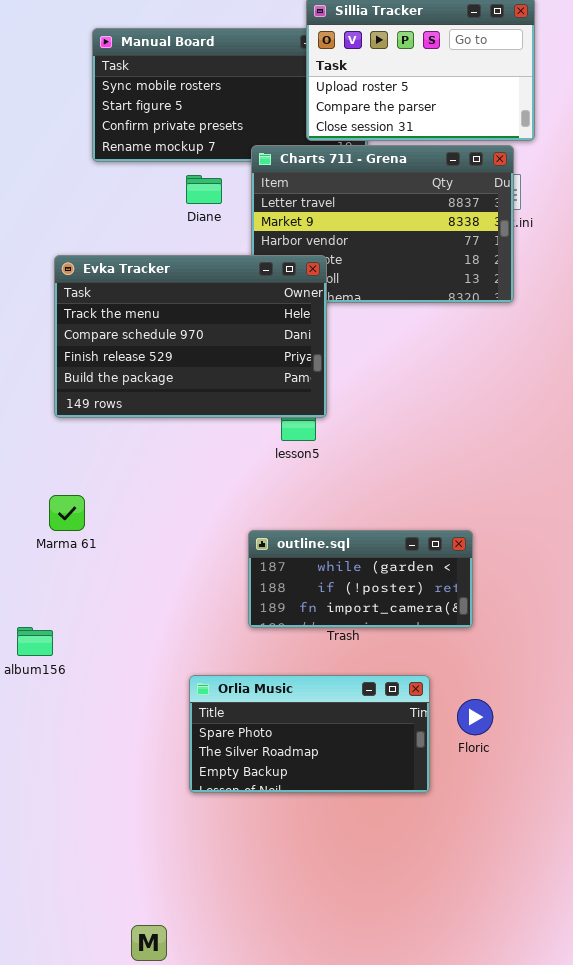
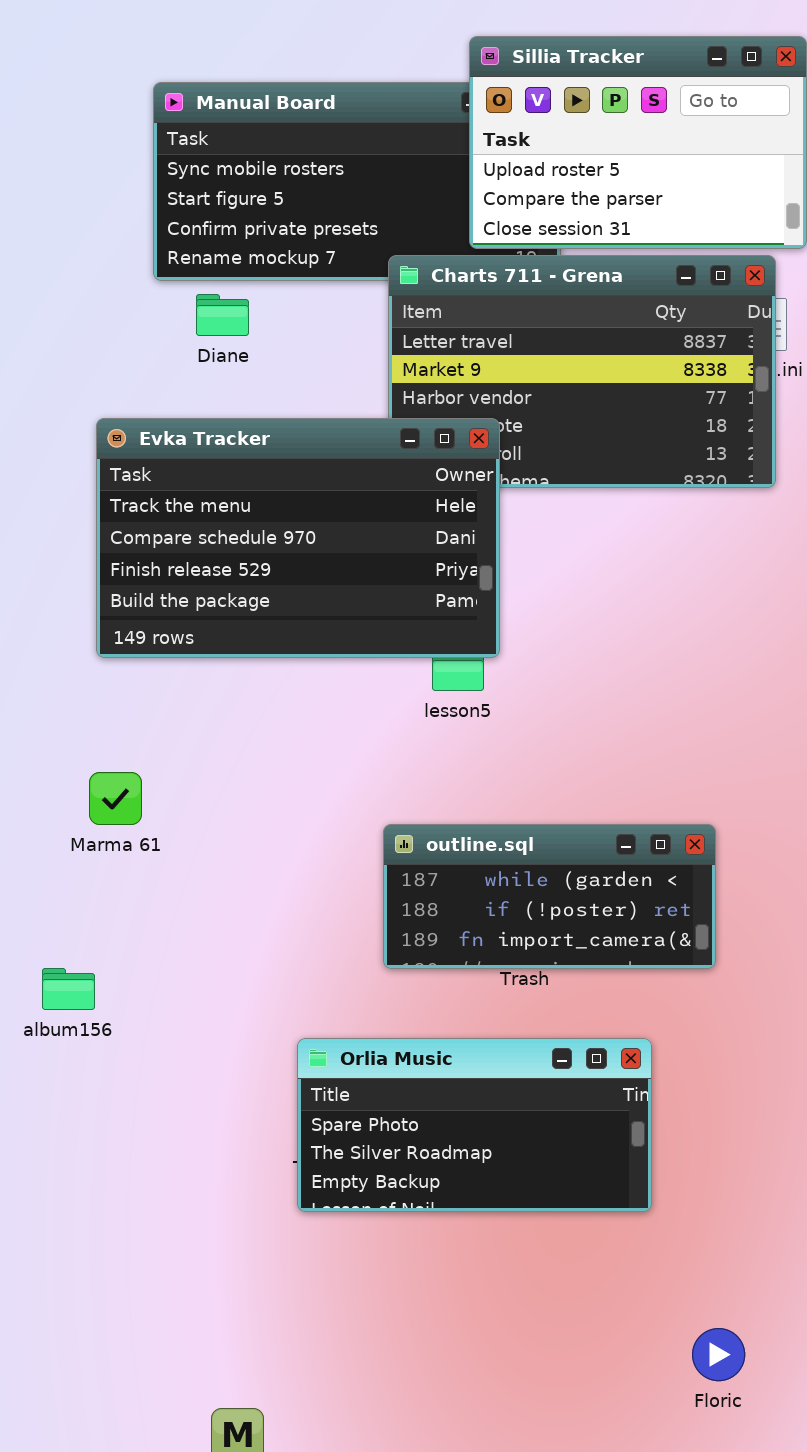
Diane: [186,175,222,204] -> [196,294,249,336], moved
Floric: [457,699,493,735] -> [692,1328,745,1381], moved

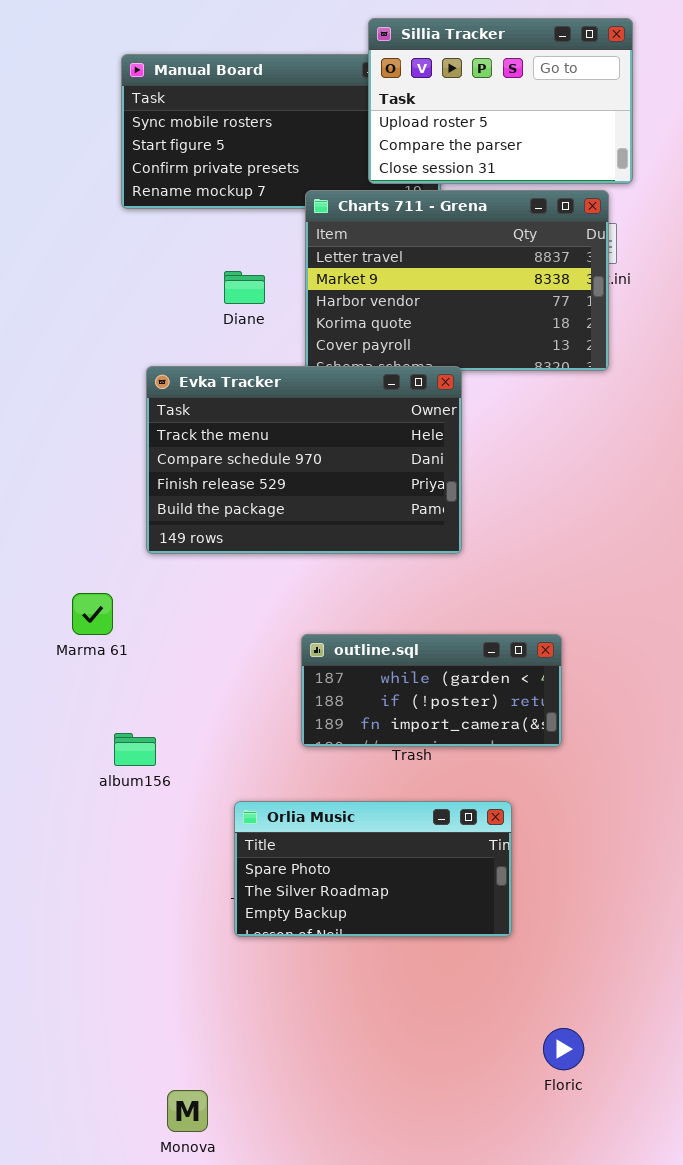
Diane: [196,294,249,336] -> [224,271,265,304], moved
Evka Tracker: [96,418,500,658] -> [146,366,462,554], moved
album156: [42,968,95,1010] -> [114,733,156,766], moved

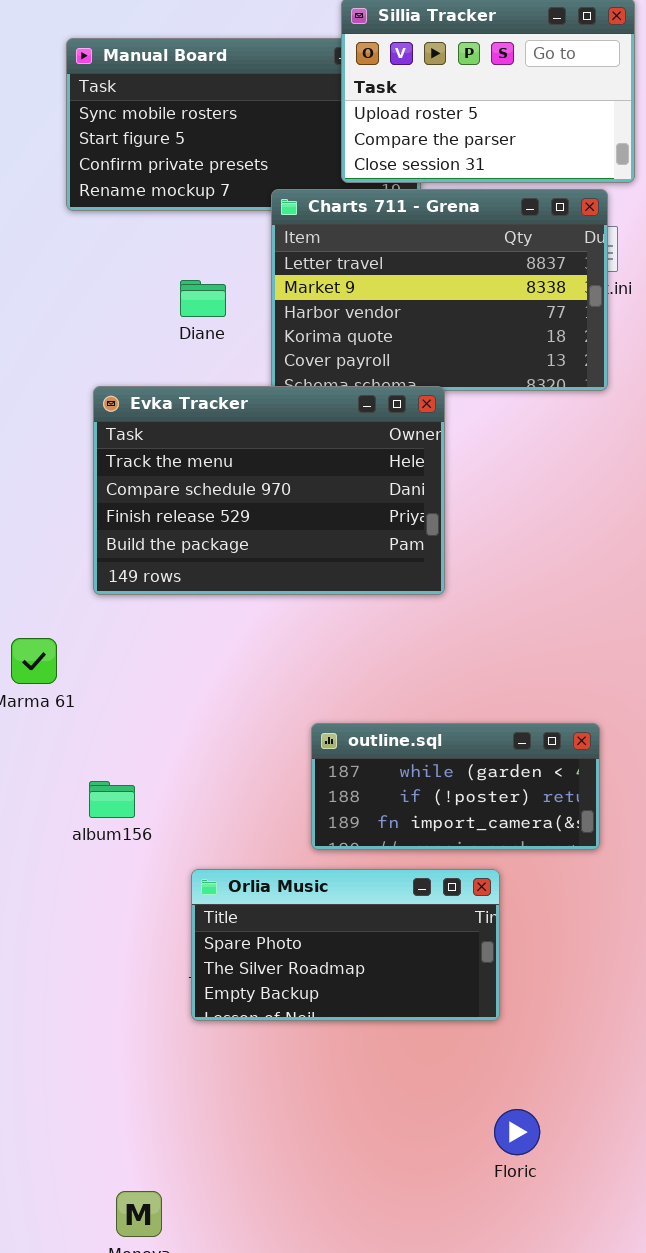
outline.sql: [301,634,562,747] -> [311,723,600,850], moved
album156: [114,733,156,766] -> [89,781,135,818], moved
Floric: [543,1028,584,1070] -> [494,1109,540,1155], moved

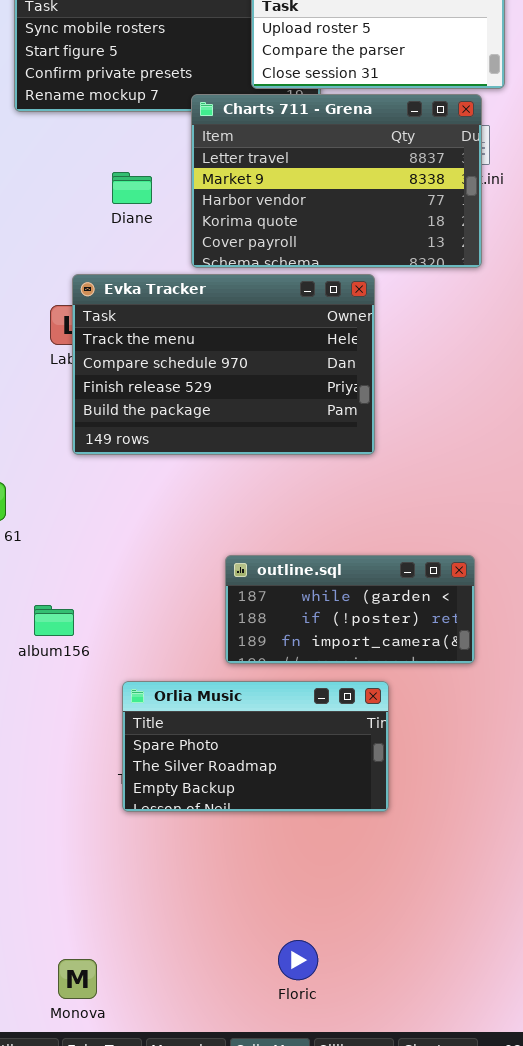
Evka Tracker: [93,386,445,595] -> [72,274,375,455], moved
Floric: [494,1109,540,1155] -> [278,940,318,980], moved

